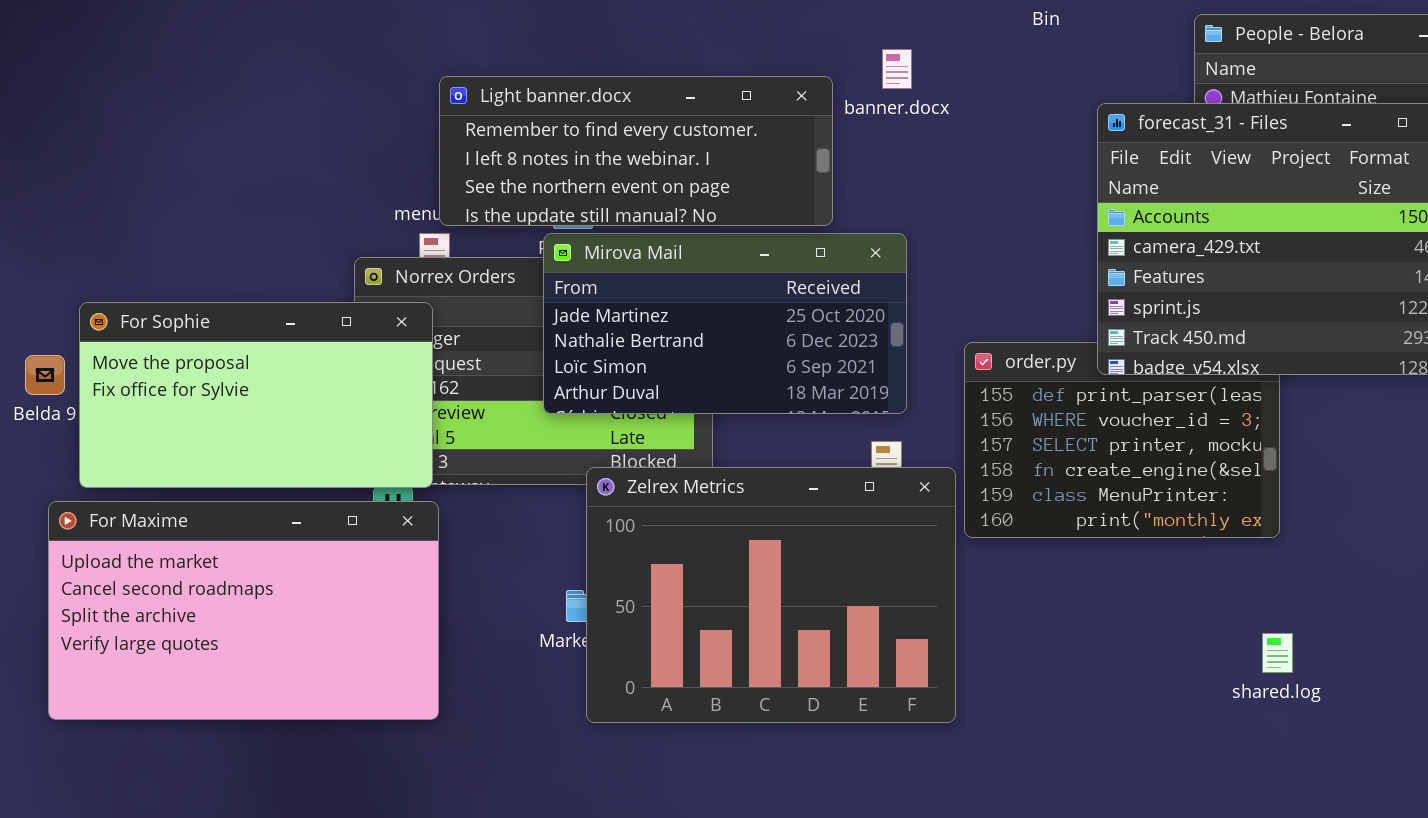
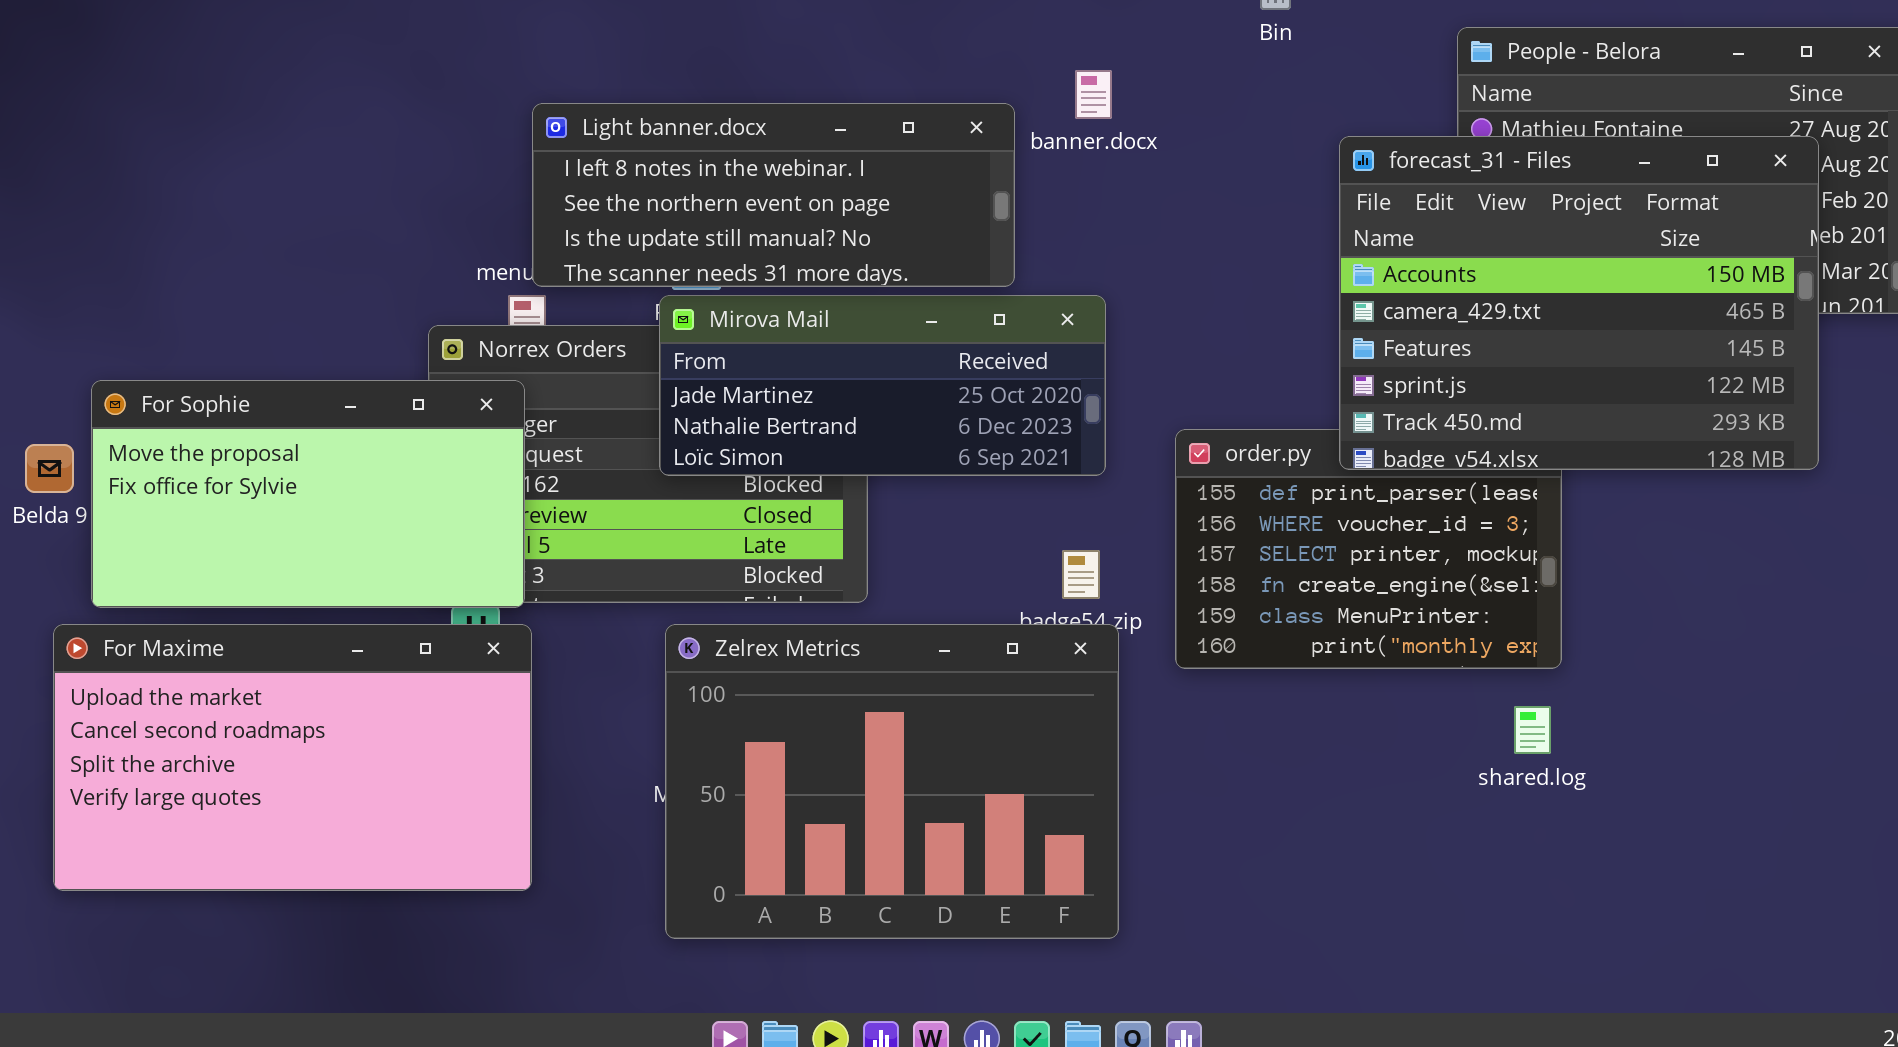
Light banner.docx: [439,76,833,226] -> [532,103,1015,287], scrolled down 1 row
Mirova Mail: [543,233,907,414] -> [659,295,1106,476], resized
Zelrex Metrics: [586,467,956,723] -> [665,624,1119,939], moved
shared.log: [1262,633,1293,673] -> [1514,706,1551,754], moved

